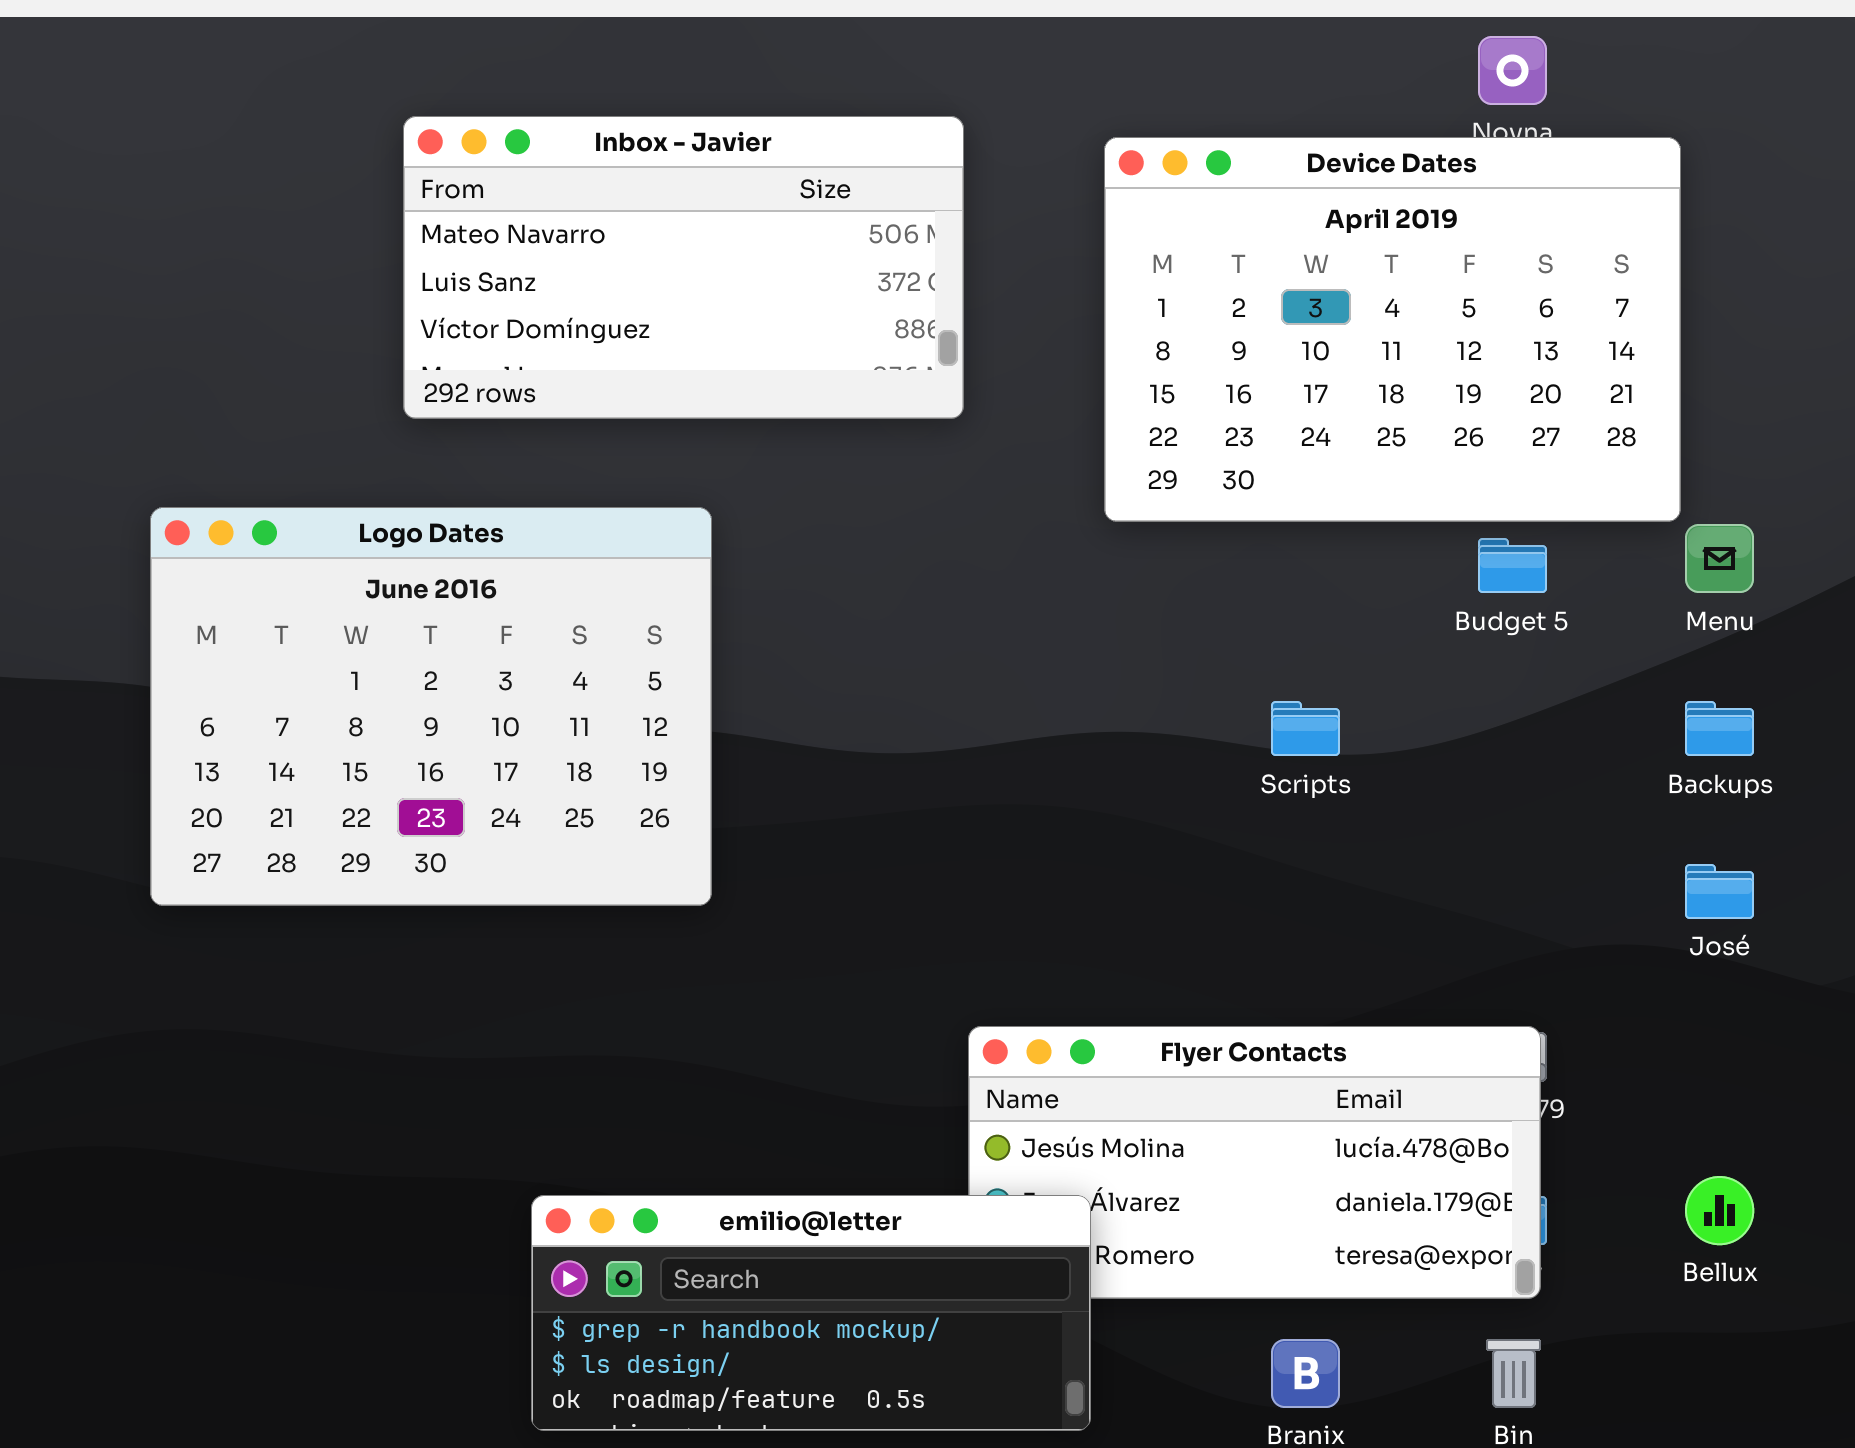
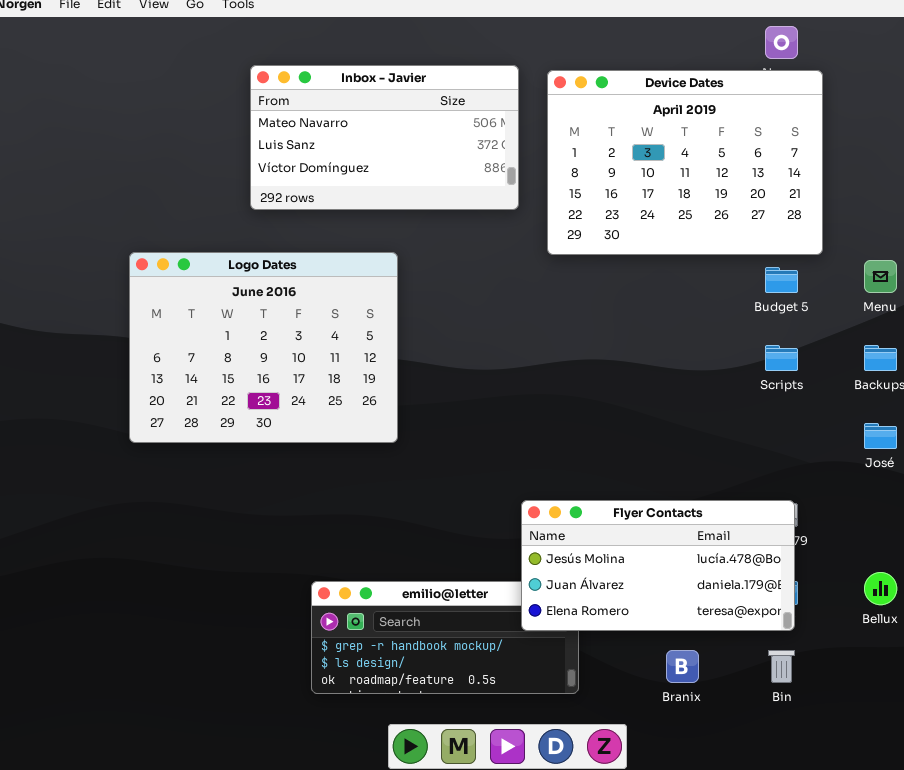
Device Dates: [1104,137,1681,522] -> [547,70,823,255], moved
Scripts: [1271,701,1340,756] -> [765,345,798,371], moved
Flyer Contacts: [968,1026,1541,1299] -> [521,500,795,631], raised

